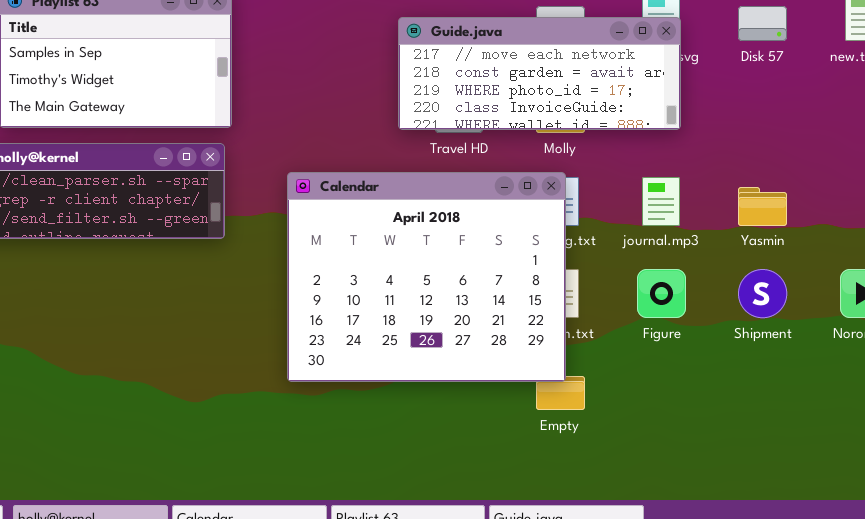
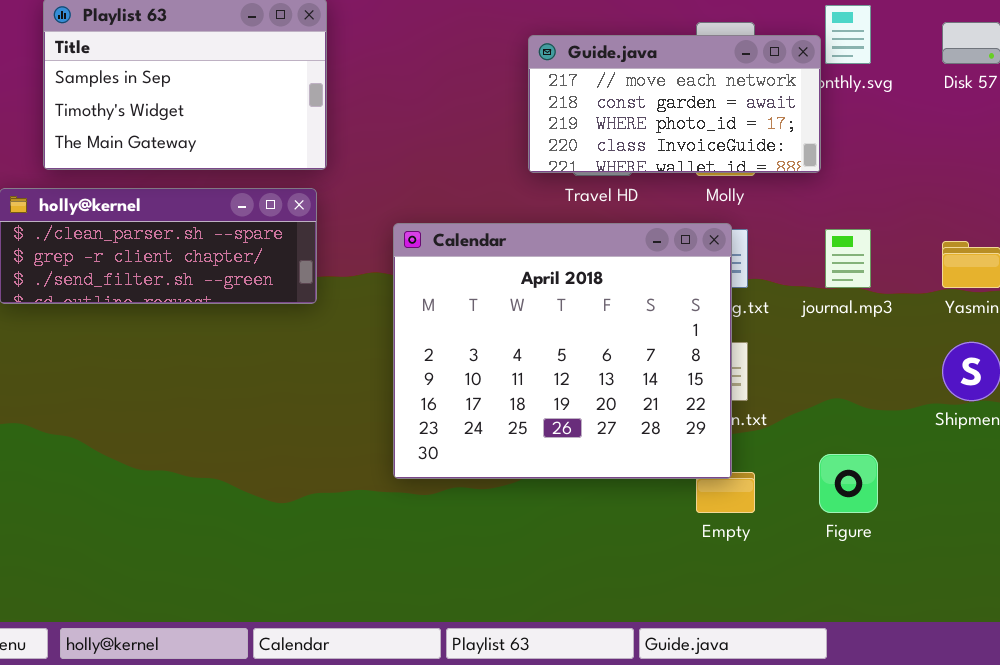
Guide.java: [398,17,681,130] -> [528,35,821,173], resized
Figure: [637,269,686,318] -> [819,454,878,513], moved

